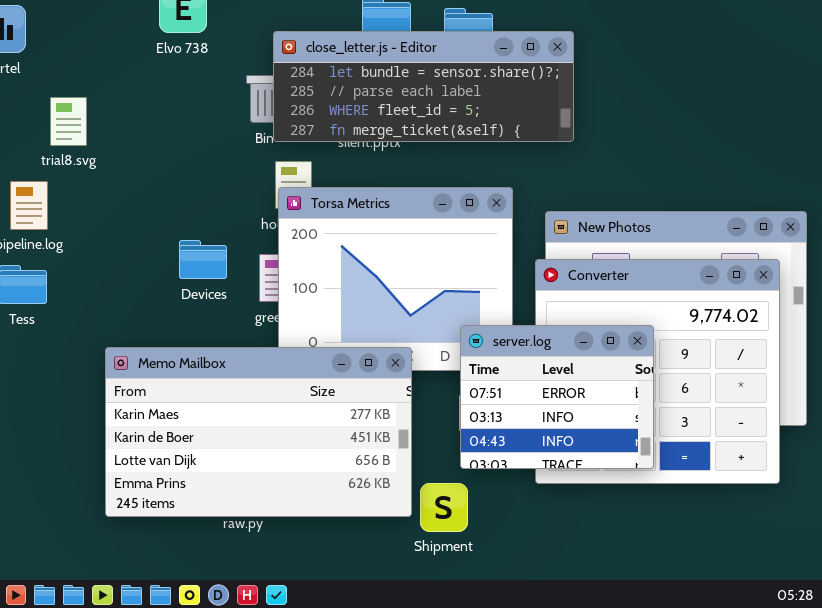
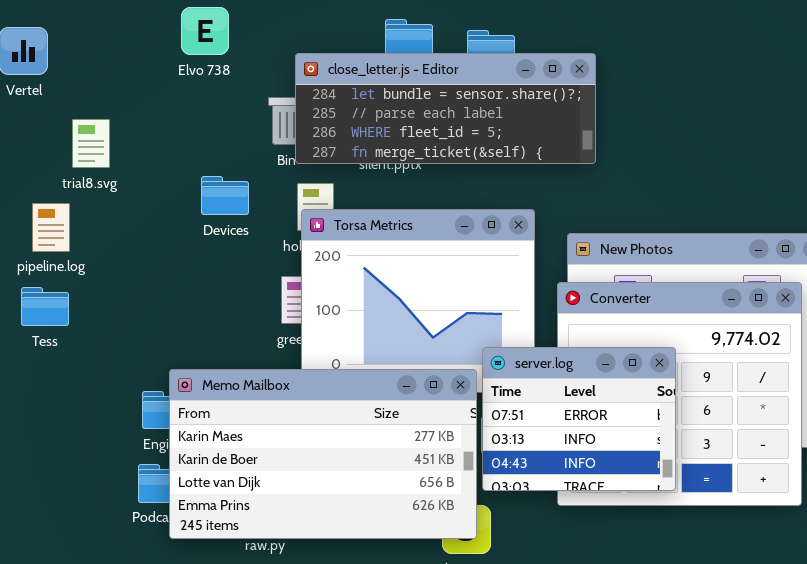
Devices: [179,240,227,279] -> [201,176,249,215], moved
Memo Mailbox: [105,347,412,517] -> [169,369,477,539], moved

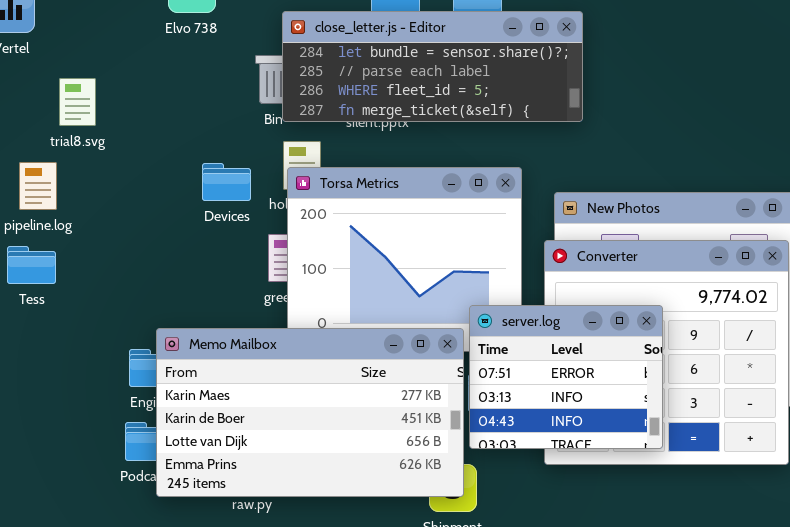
Devices: [201,176,249,215] -> [202,163,251,201], moved

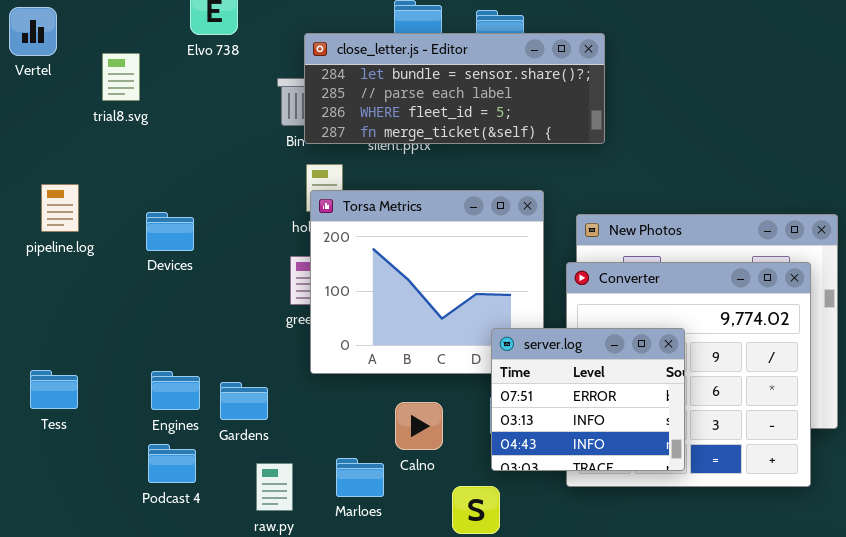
trial8.svg: [59,78,96,126] -> [102,53,140,101], moved
Devices: [202,163,251,201] -> [146,212,194,251], moved
Tess: [7,246,56,284] -> [30,370,78,409], moved
Memo Mailbox: [156,328,464,497] -> none, closed

